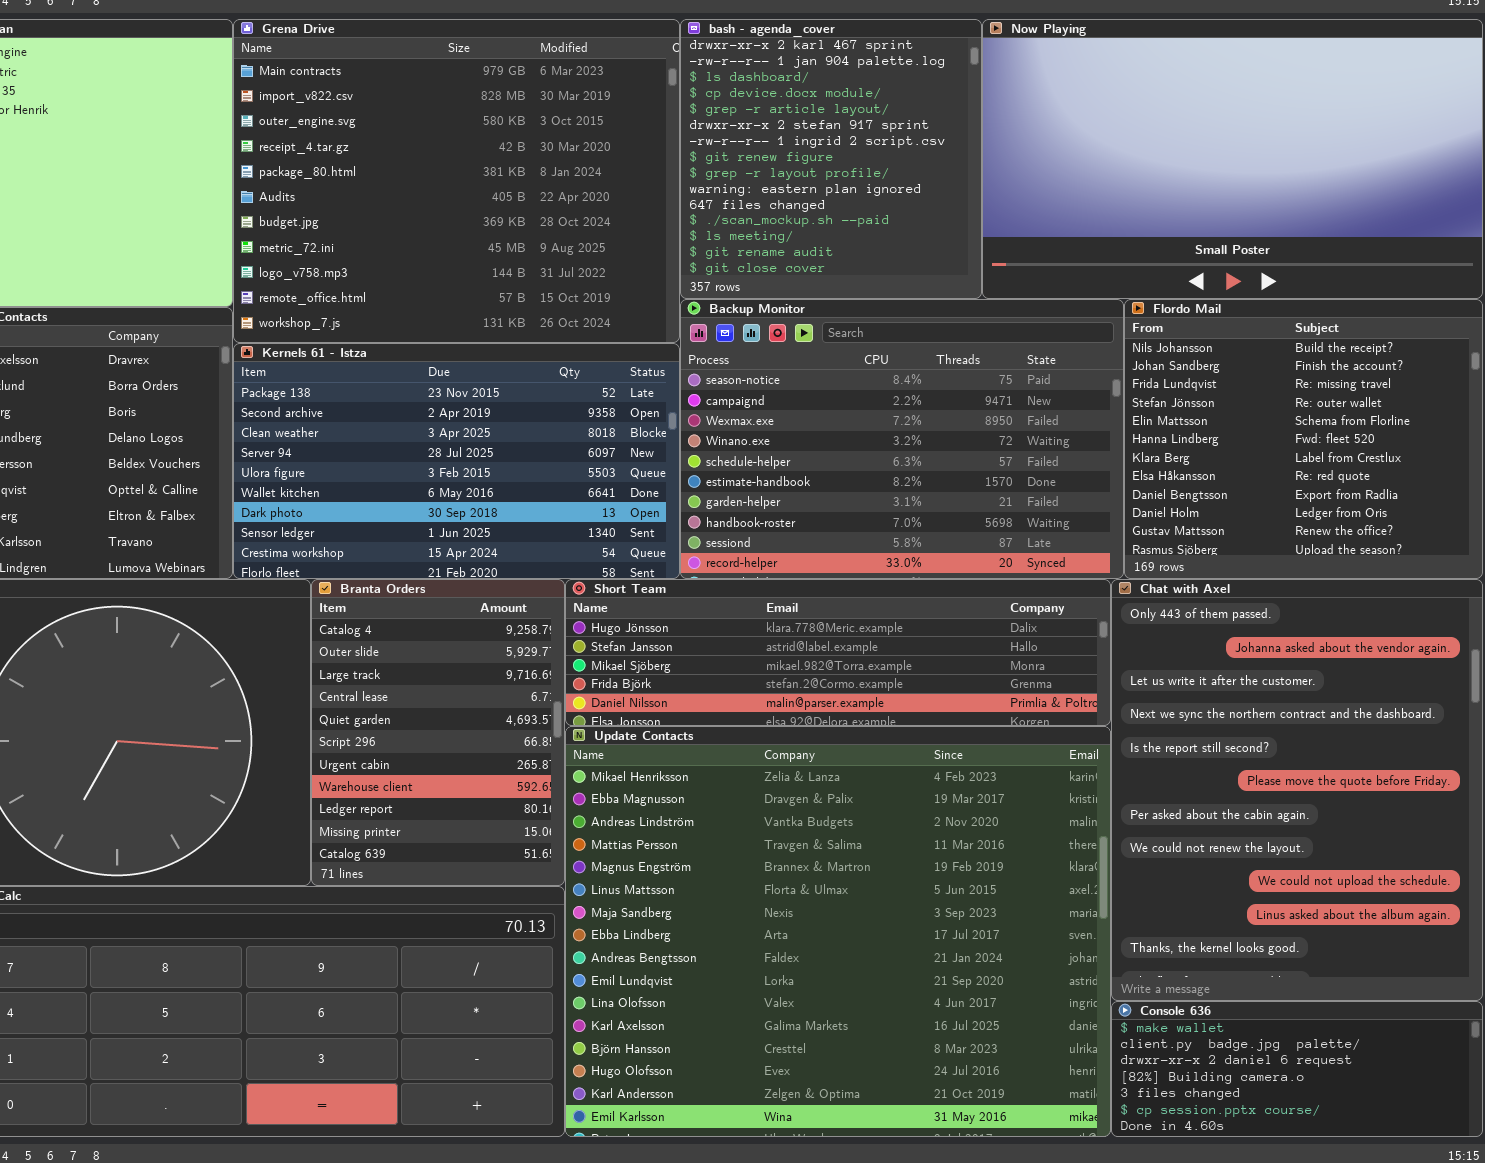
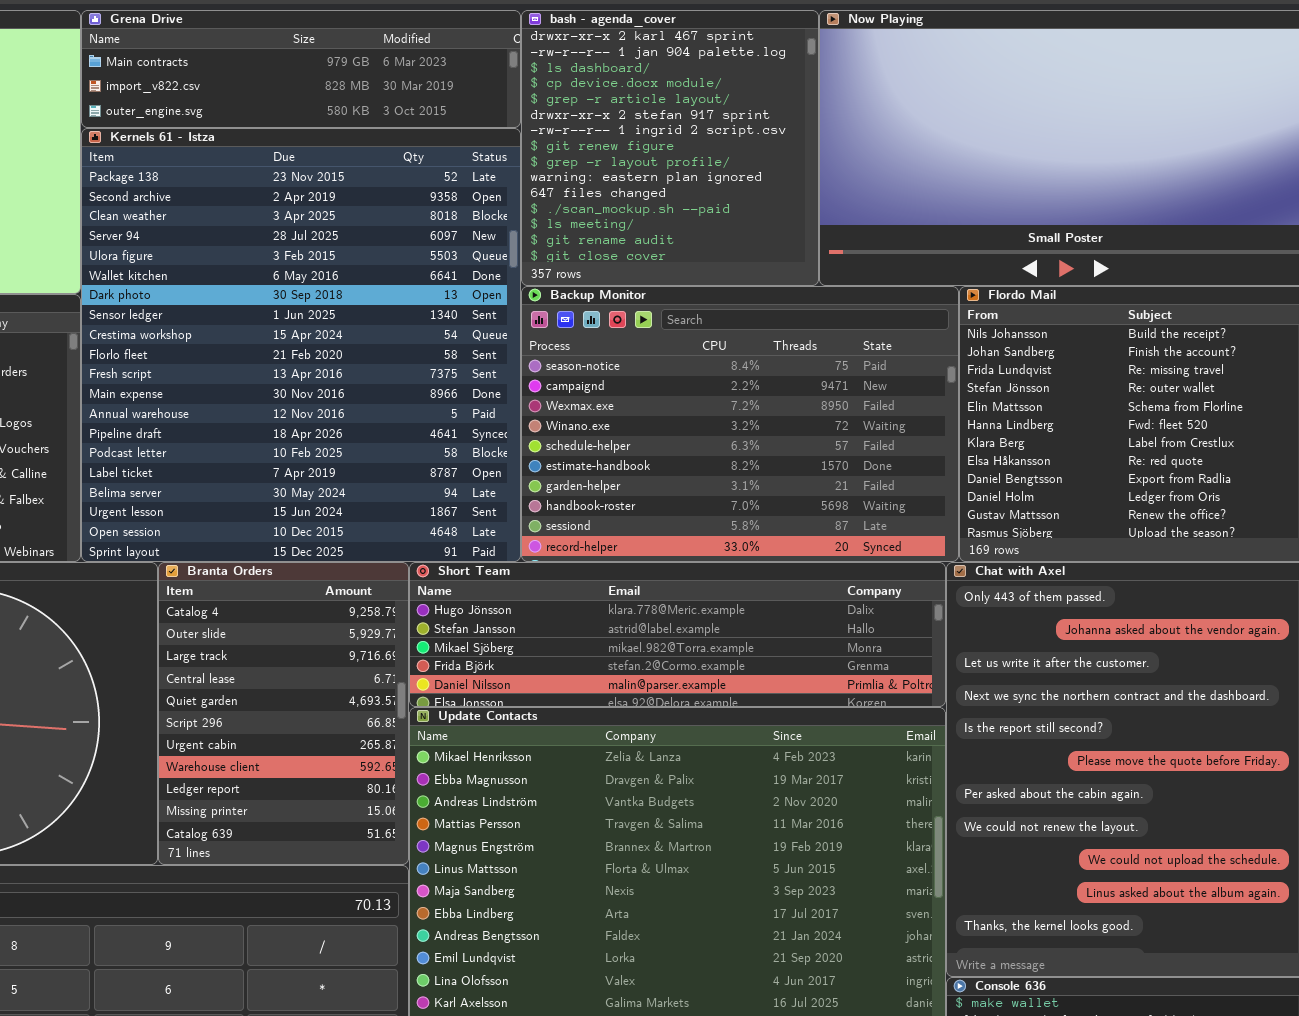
Grena Drive: [233,19,680,343] -> [81,10,521,128], resized
Kernels 61 - Istza: [233,343,680,579] -> [81,128,521,562], resized

